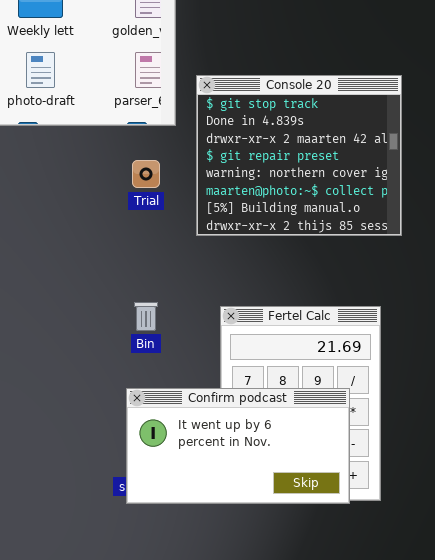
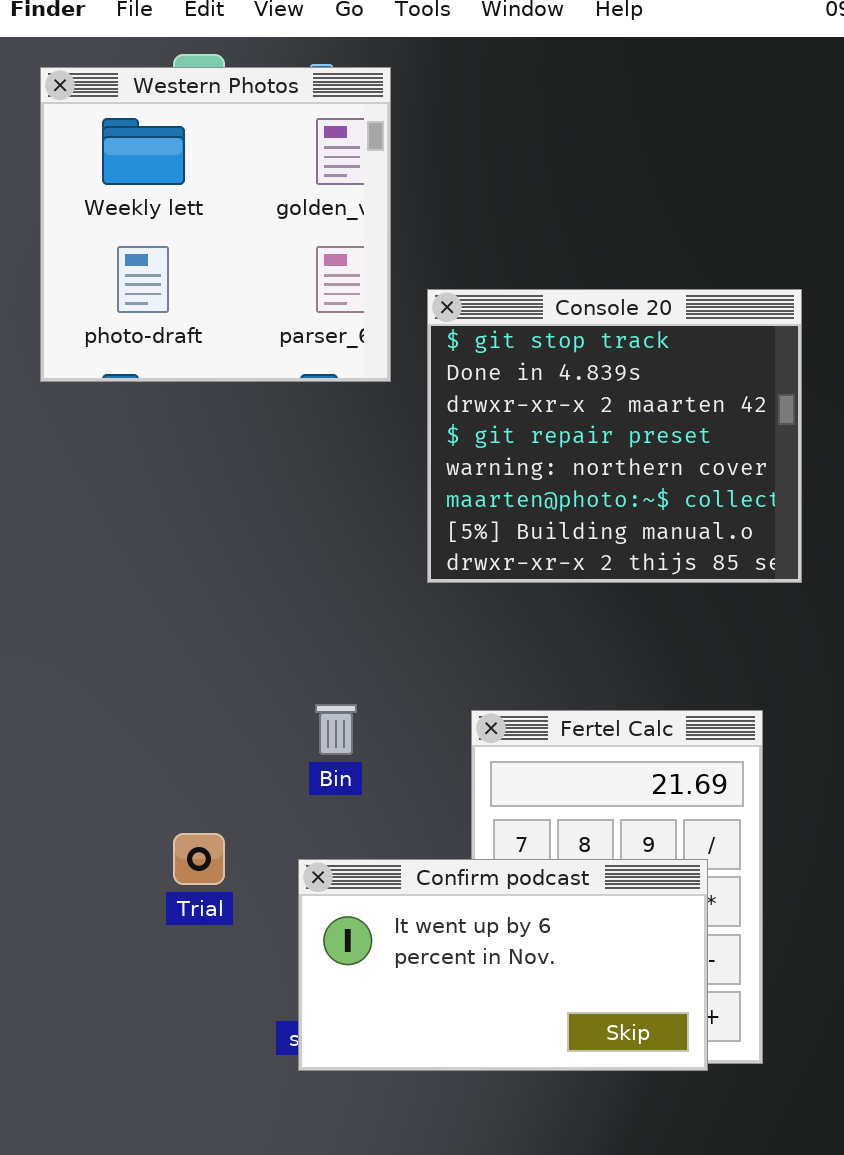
Trial: [132,160,160,188] -> [173,833,225,885], moved

